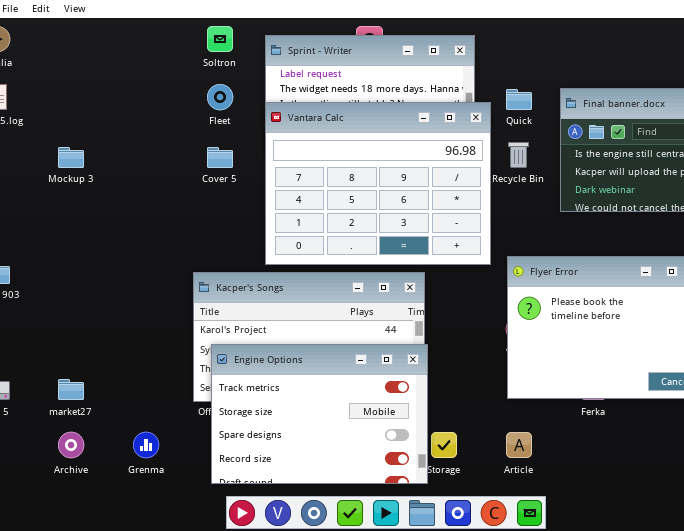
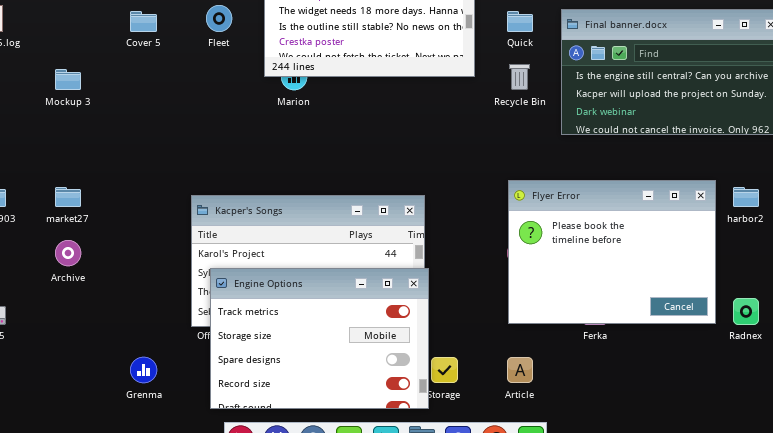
Vantara Calc: [265,102,491,265] -> none, closed
Cover 5: [207,147,233,168] -> [130,11,157,32], moved
market27: [58,379,84,400] -> [55,187,81,207], moved
Archive: [58,432,84,458] -> [55,240,81,266], moved

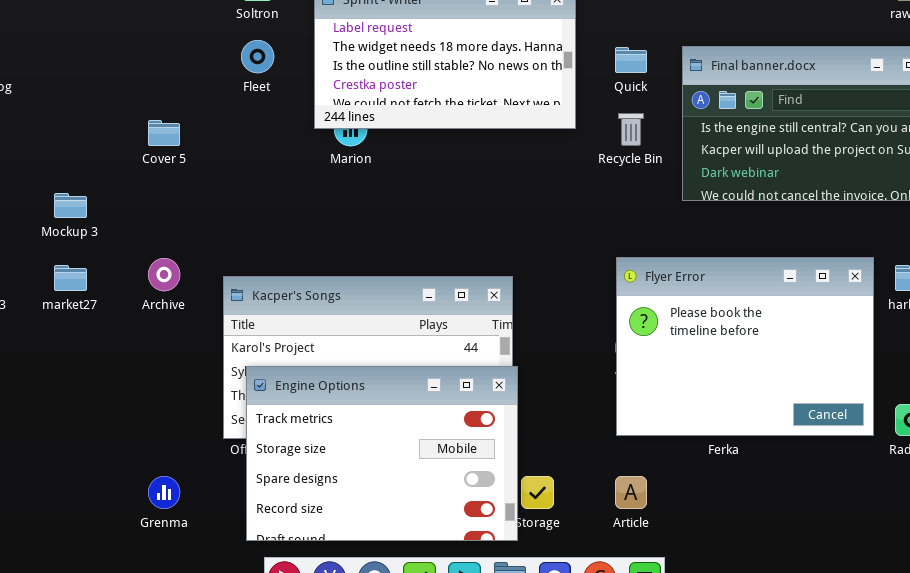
Cover 5: [130,11,157,32] -> [148,120,180,146], moved
Mockup 3: [55,69,81,90] -> [54,193,87,218], moved
Archive: [55,240,81,266] -> [148,258,180,291], moved

